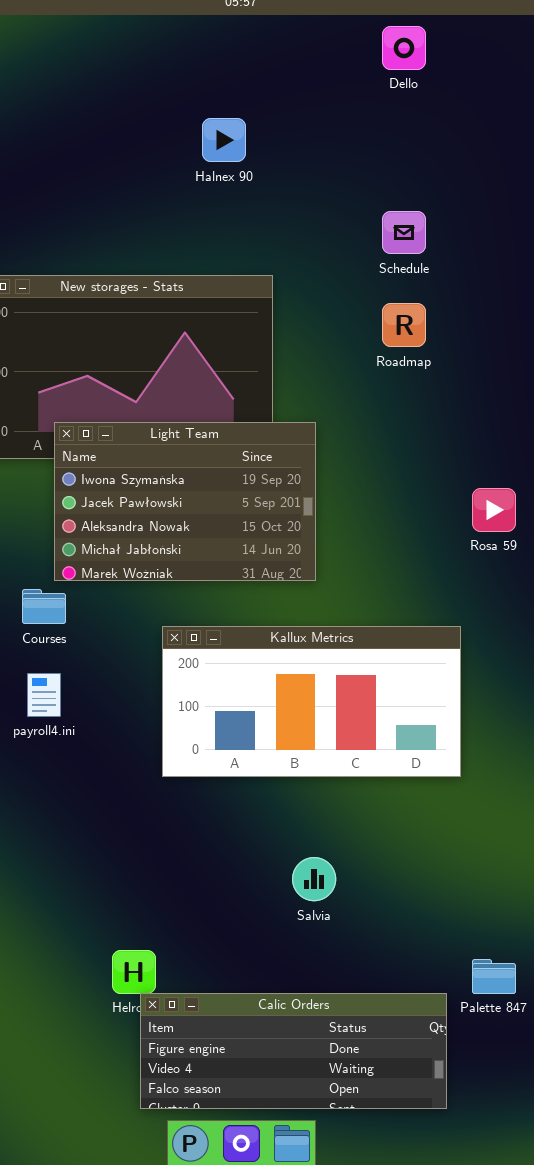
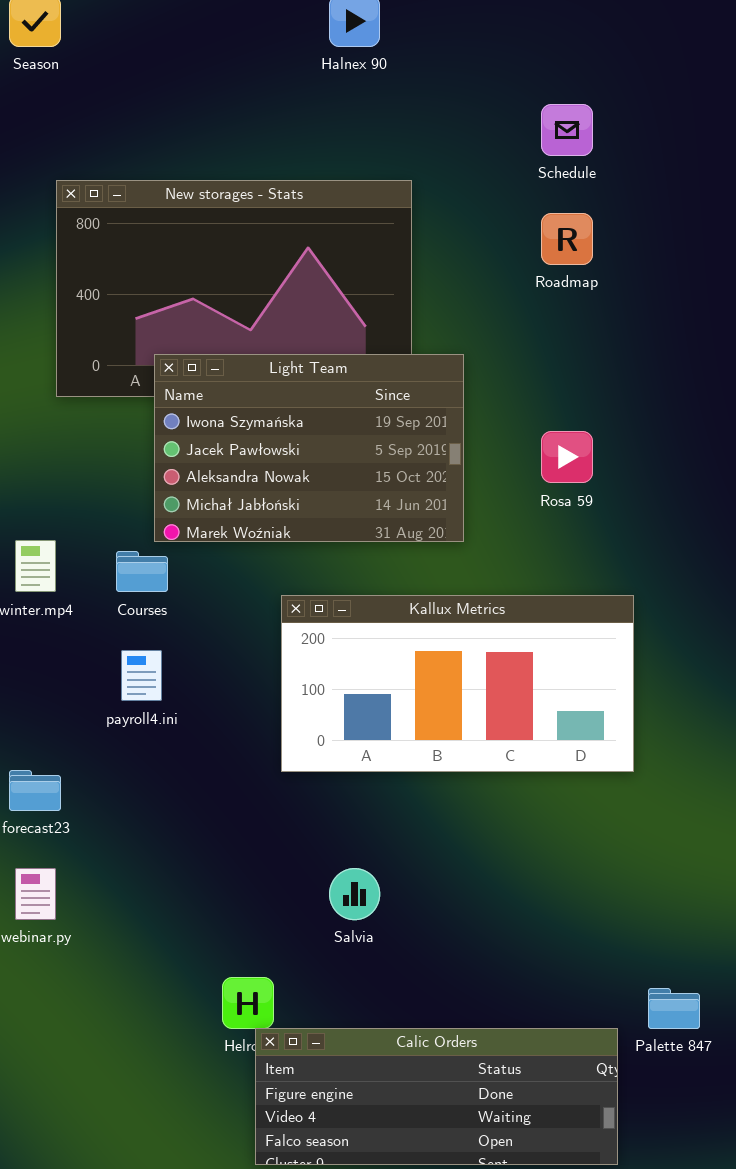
Rosa 59: [472,488,516,532] -> [541,431,593,483], moved
Salvia: [292,857,336,901] -> [329,868,380,920], moved

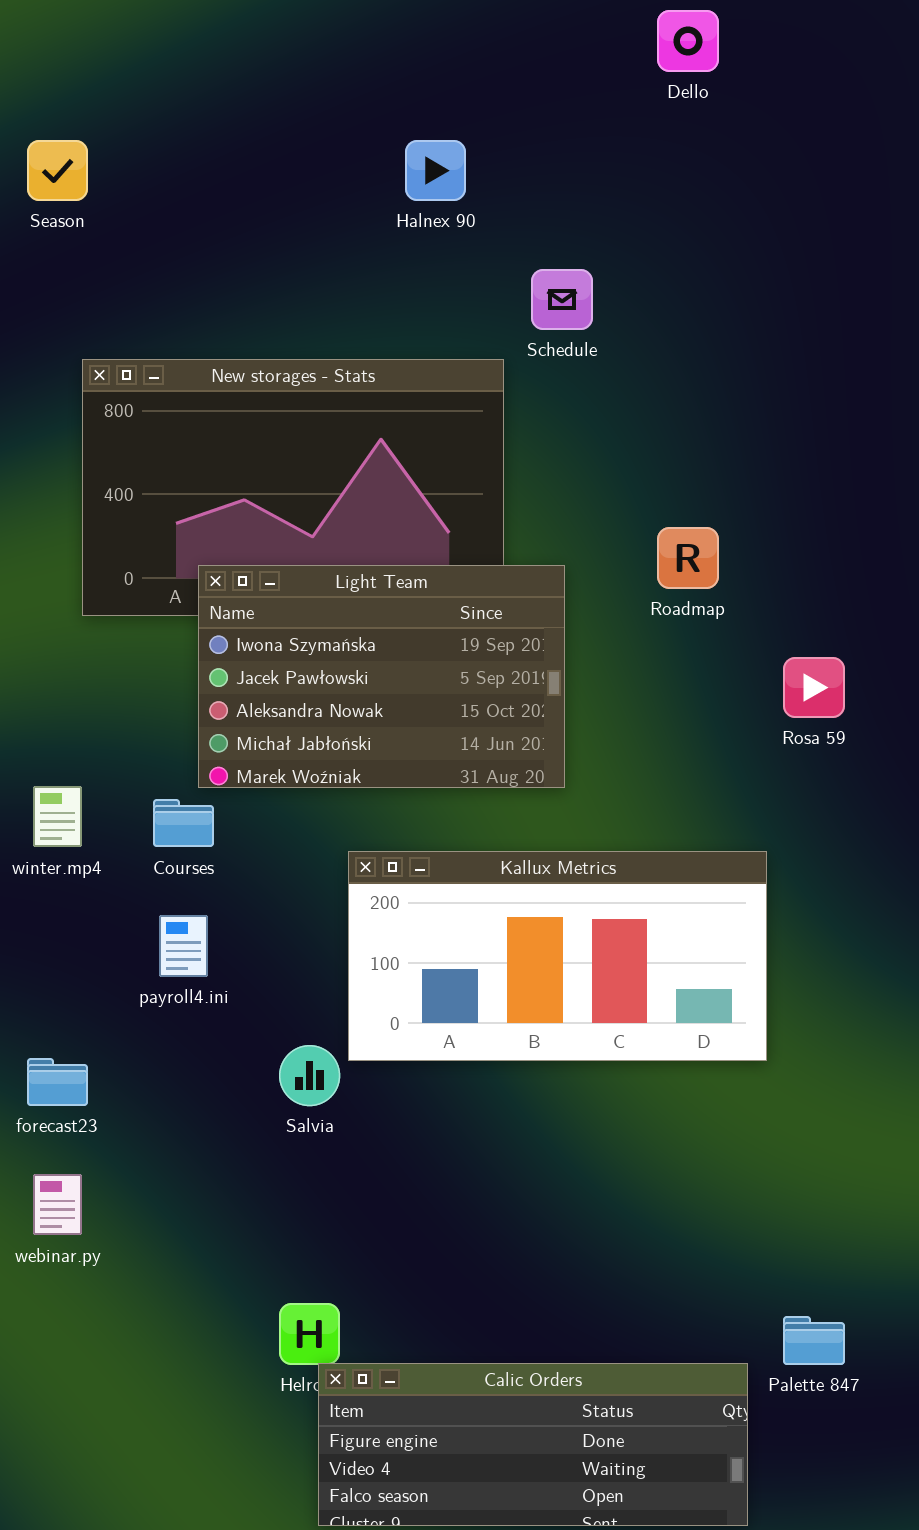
Schedule: [541,104,593,156] -> [531,269,593,330], moved
Roadmap: [541,213,593,265] -> [657,527,719,589], moved
Rosa 59: [541,431,593,483] -> [783,657,845,718], moved
Salvia: [329,868,380,920] -> [279,1045,340,1106], moved

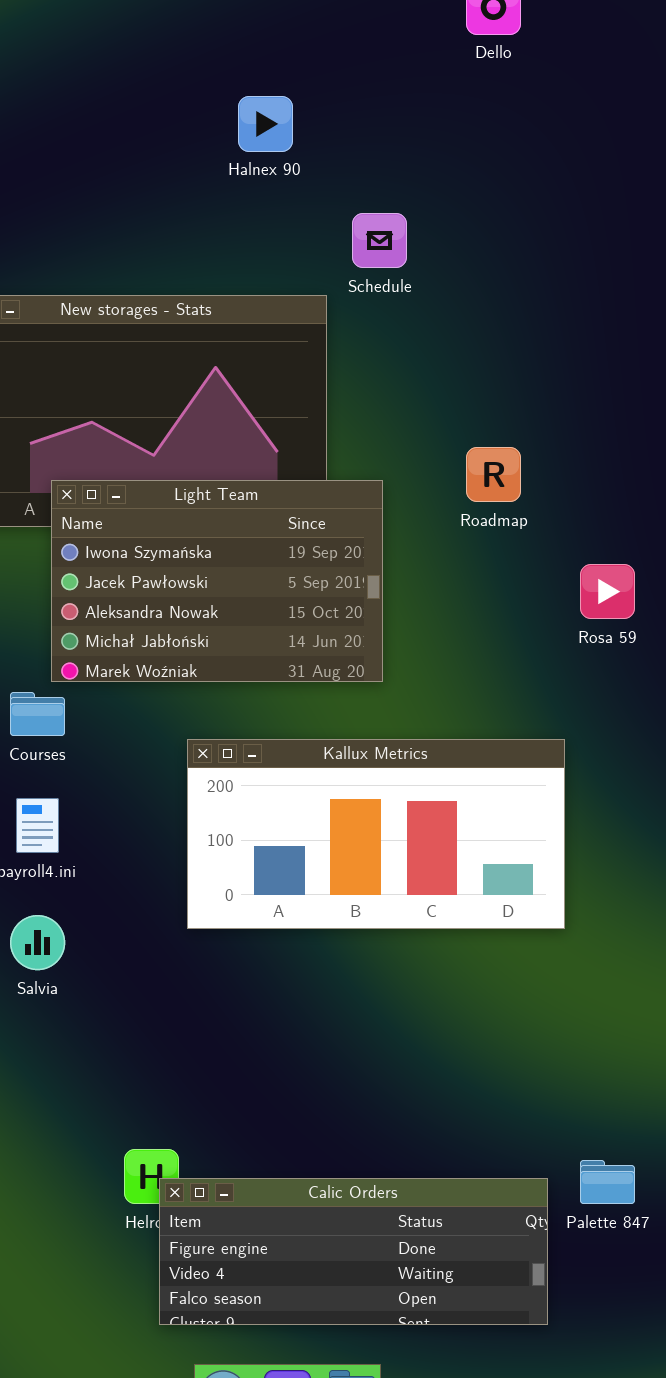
Salvia: [279,1045,340,1106] -> [10,915,65,970], moved
Calic Orders: [318,1363,748,1526] -> [159,1178,548,1325], moved

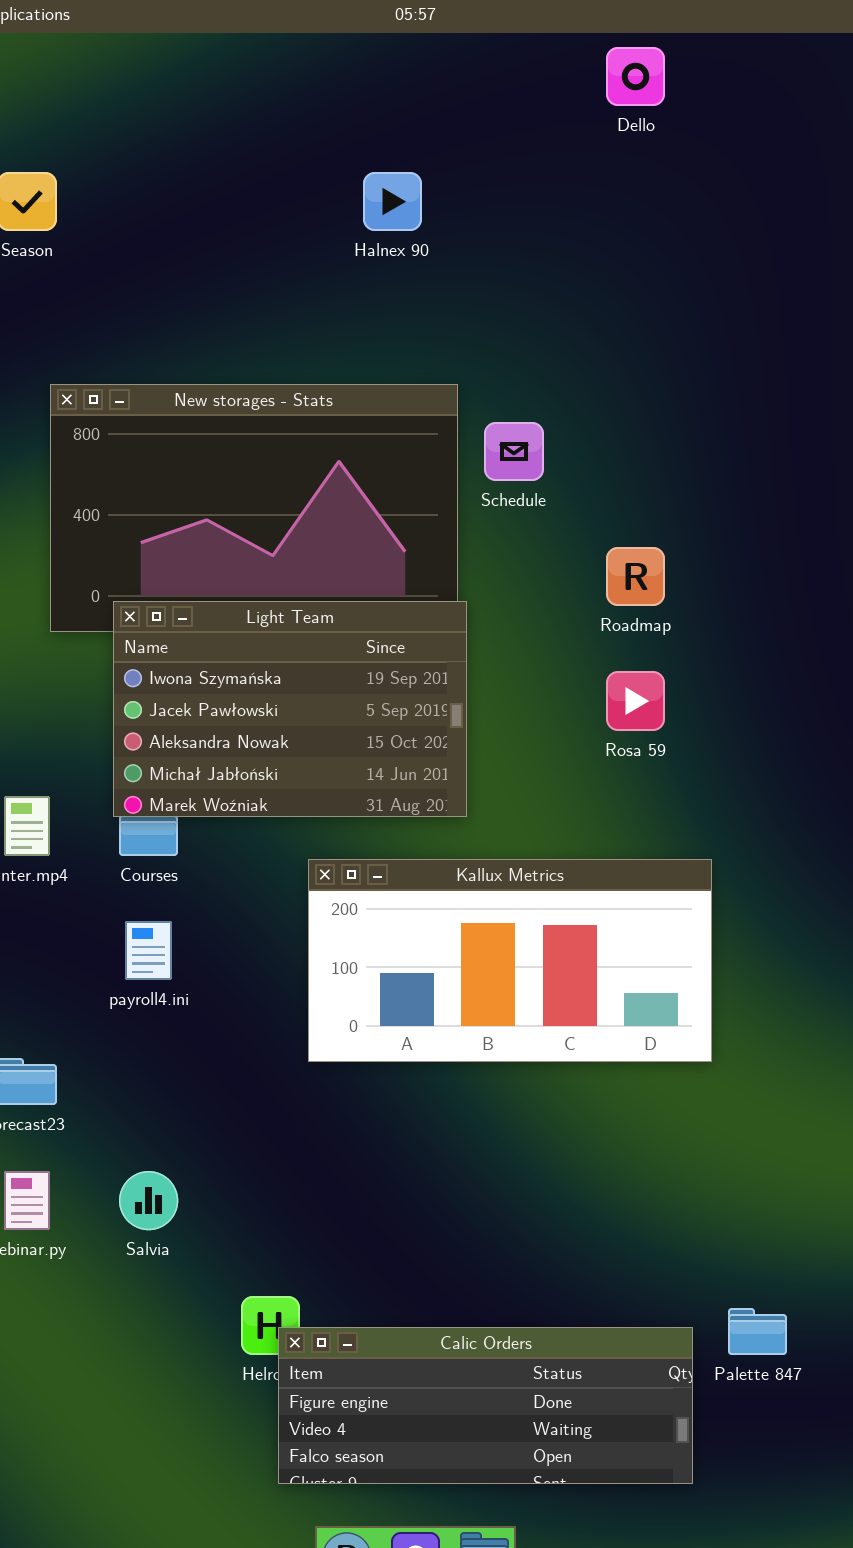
Schedule: [352,213,407,268] -> [484,422,544,481], moved
Light Team: [51,480,383,682] -> [113,601,467,817], moved
Rosa 59: [580,564,635,619] -> [606,671,665,731], moved
Salvia: [10,915,65,970] -> [119,1171,178,1230], moved

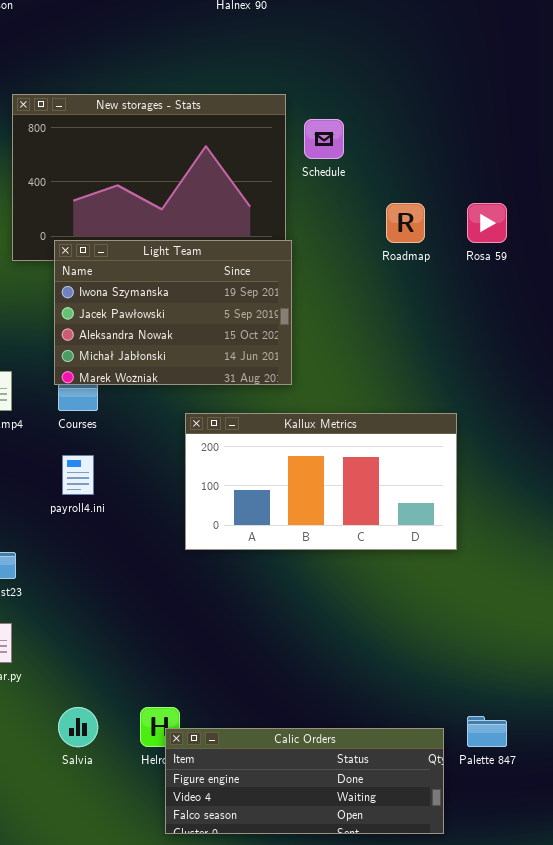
Rosa 59: [606,671,665,731] -> [467,203,507,243], moved
Salvia: [119,1171,178,1230] -> [58,707,98,747], moved

